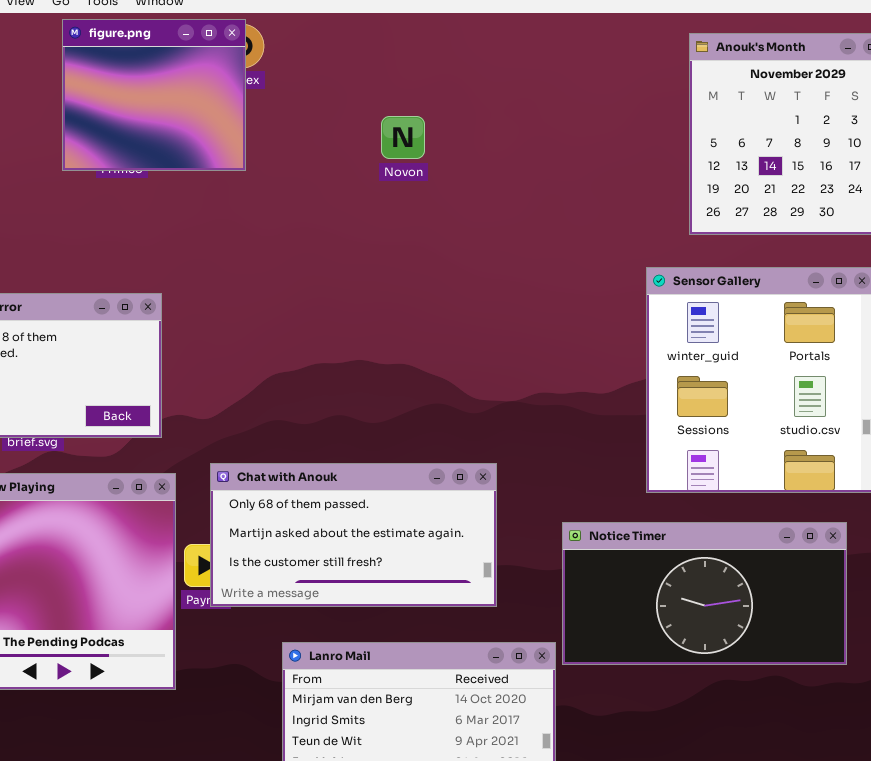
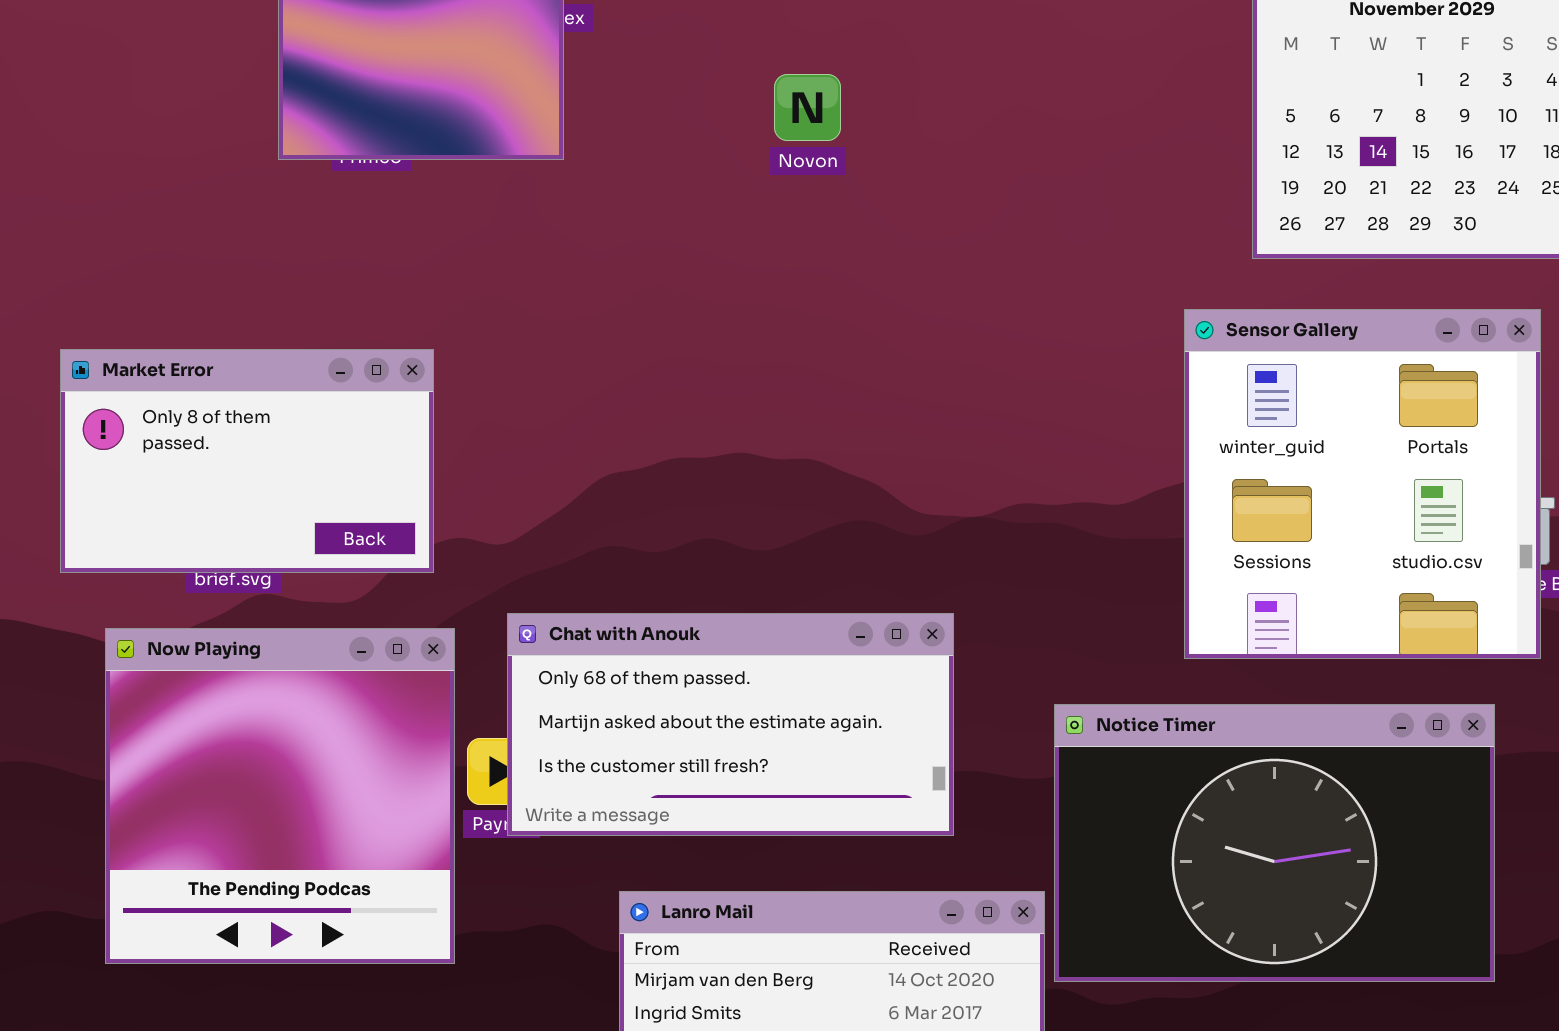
Notice Timer: [562,522,847,665] -> [1054,704,1495,982], resized

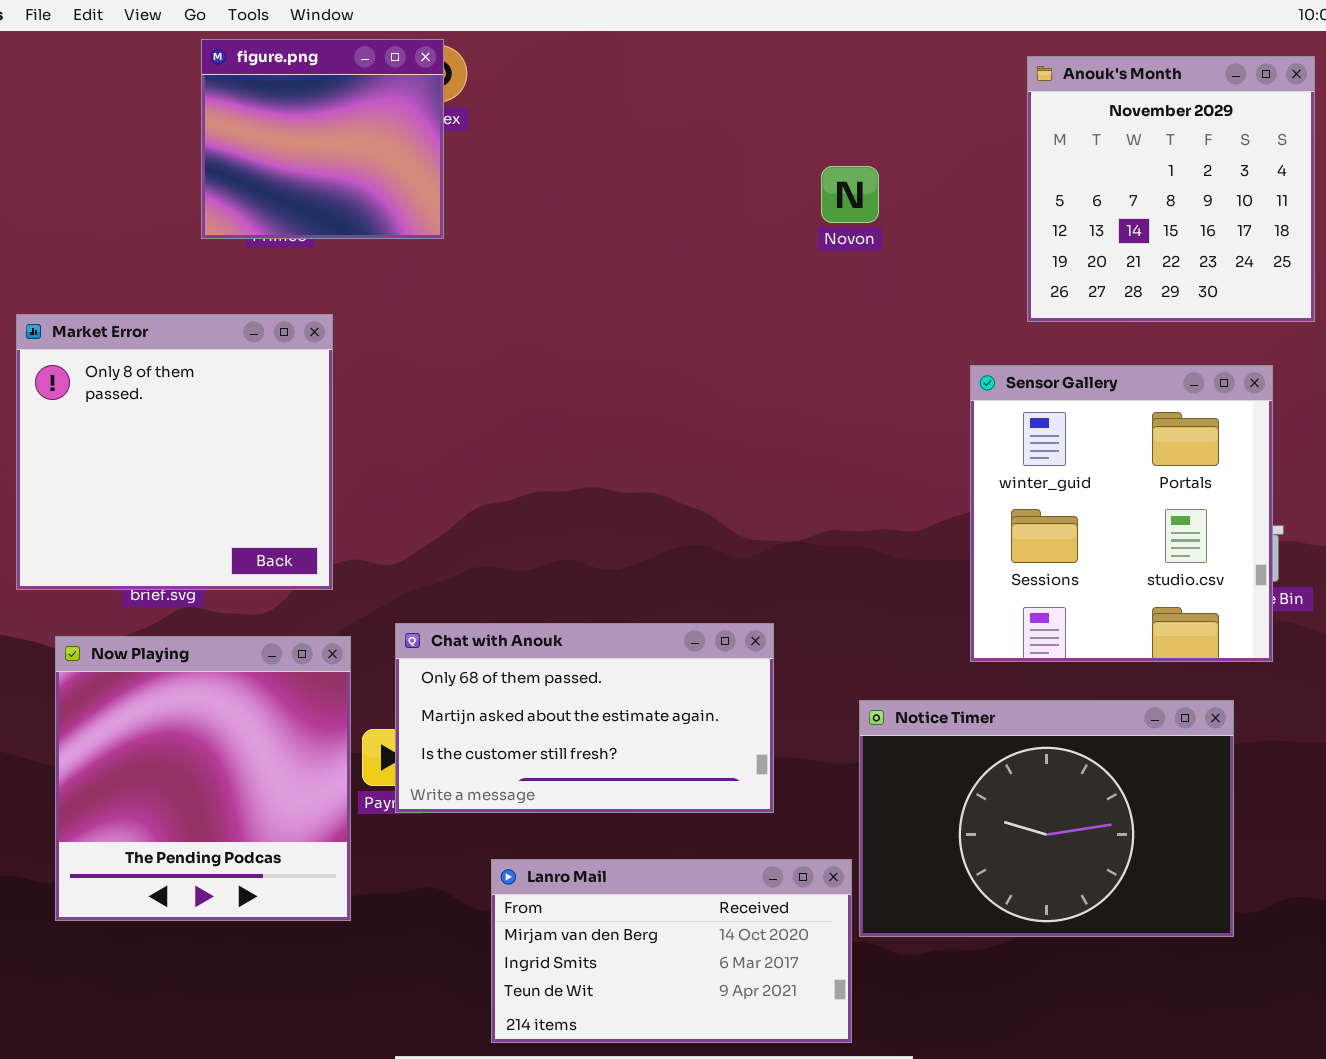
Novon: [774,74,841,141] -> [821,166,879,223], moved
Market Error: [60,349,434,573] -> [16,314,333,590], resized

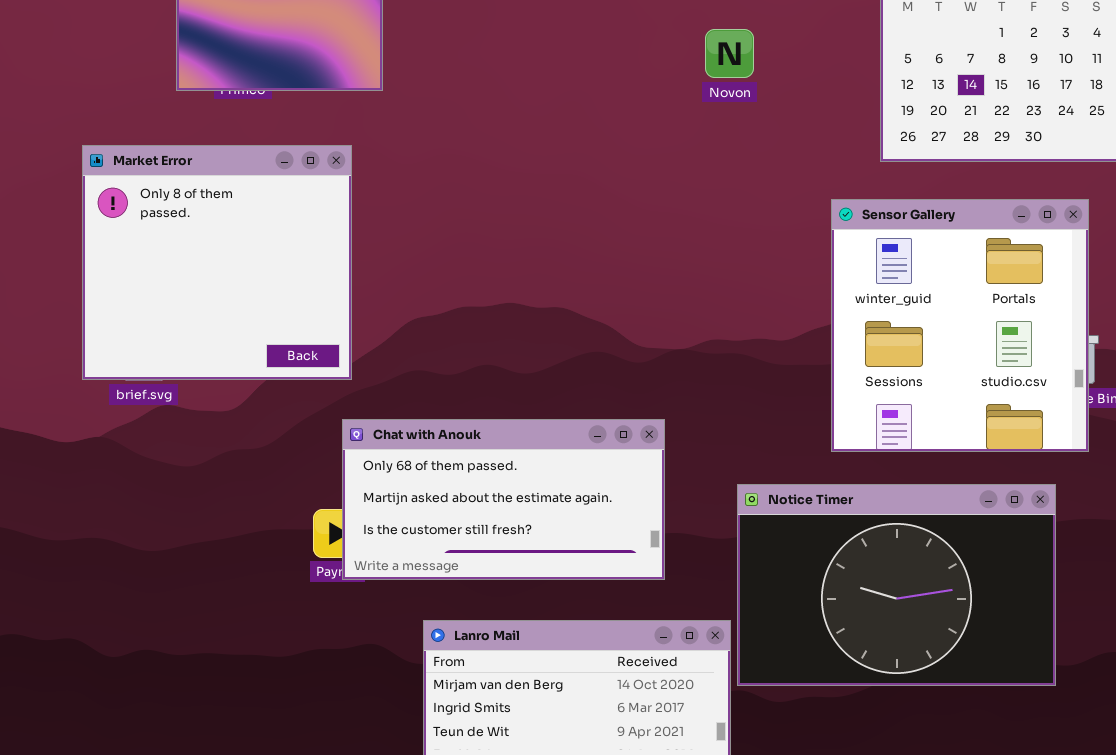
Market Error: [16,314,333,590] -> [82,145,352,380], moved
Now Playing: [55,636,351,921] -> none, closed

